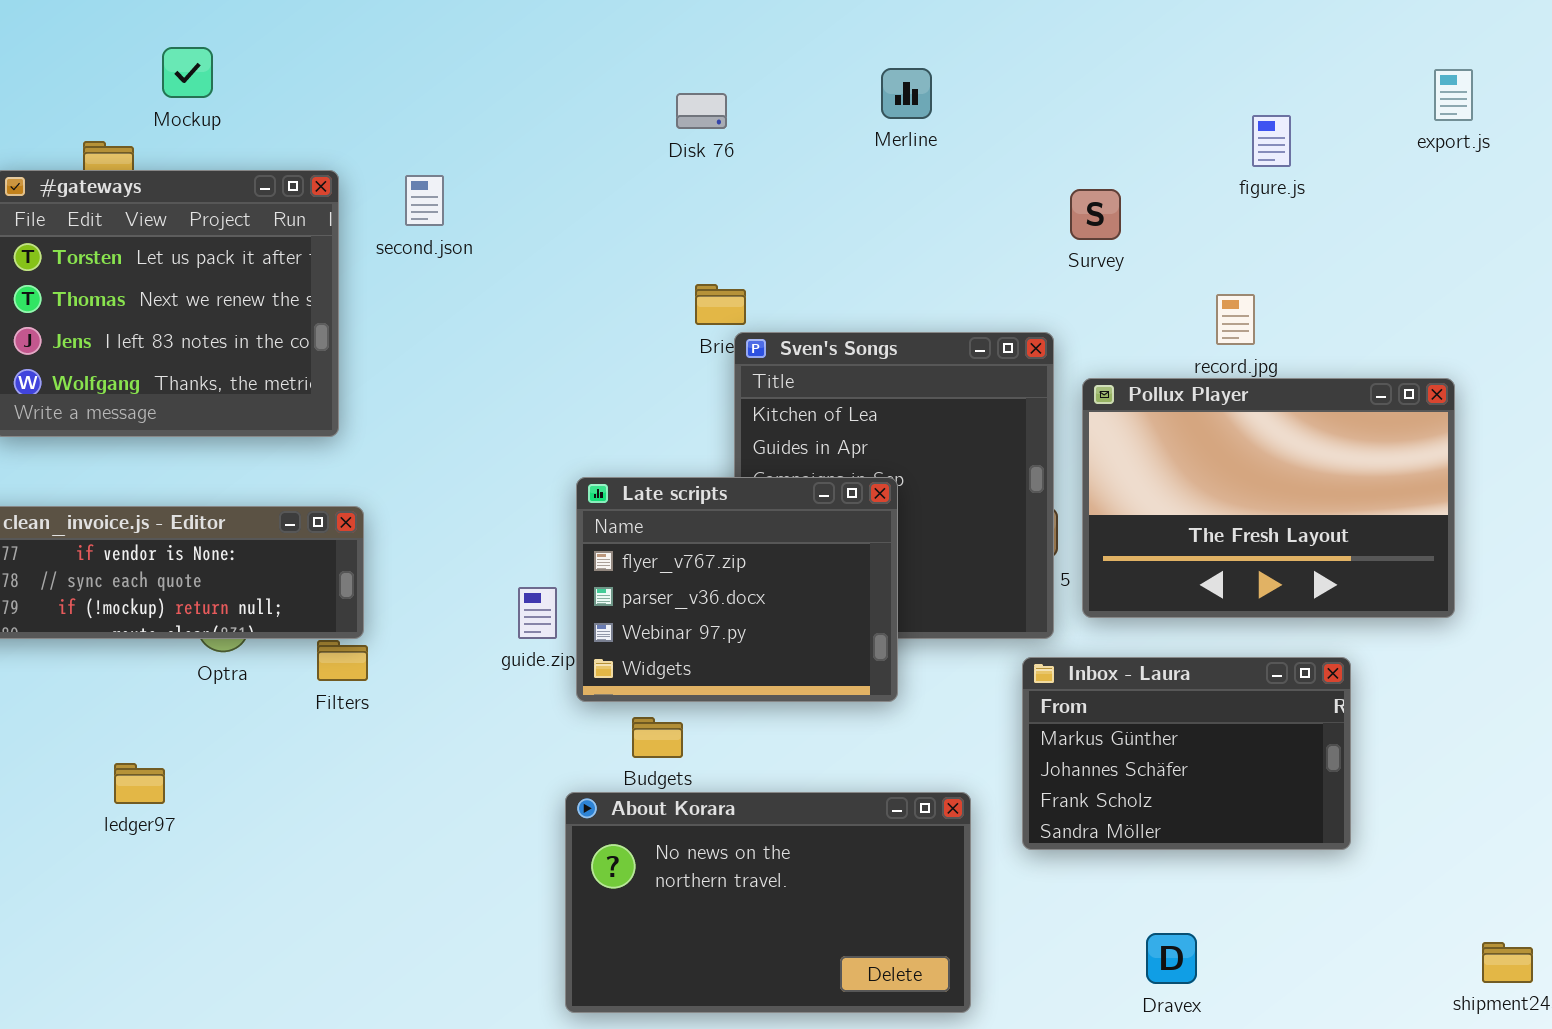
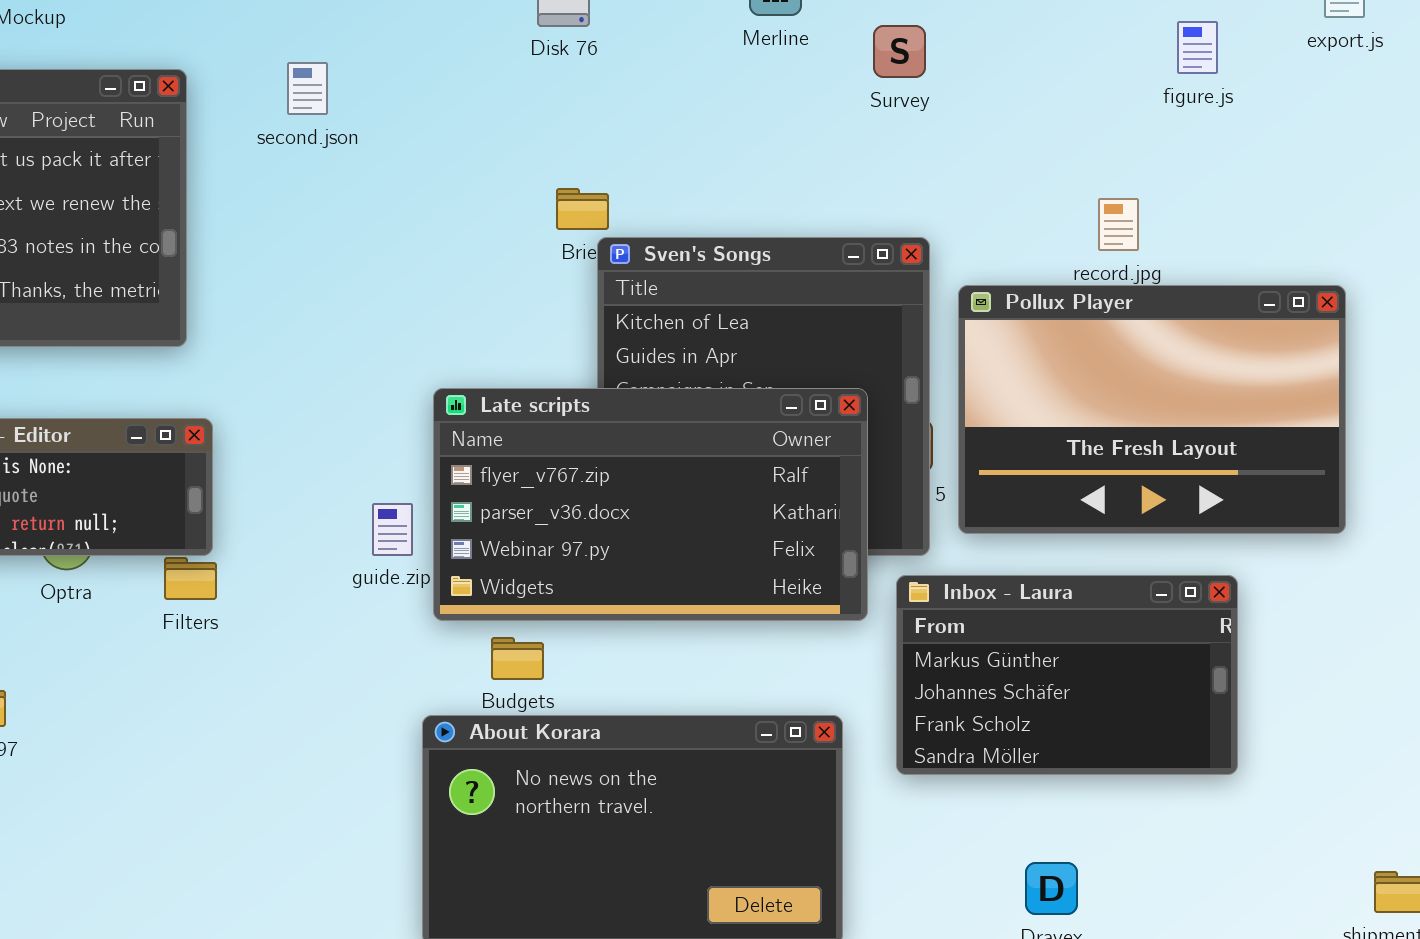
figure.js: [1252,115,1291,167] -> [1177,21,1218,74], moved
second.json: [405,175,444,226] -> [287,62,328,115], moved
Survey: [1070,189,1121,240] -> [873,25,926,78], moved
Late scripts: [576,477,898,702] -> [433,388,868,621], resized

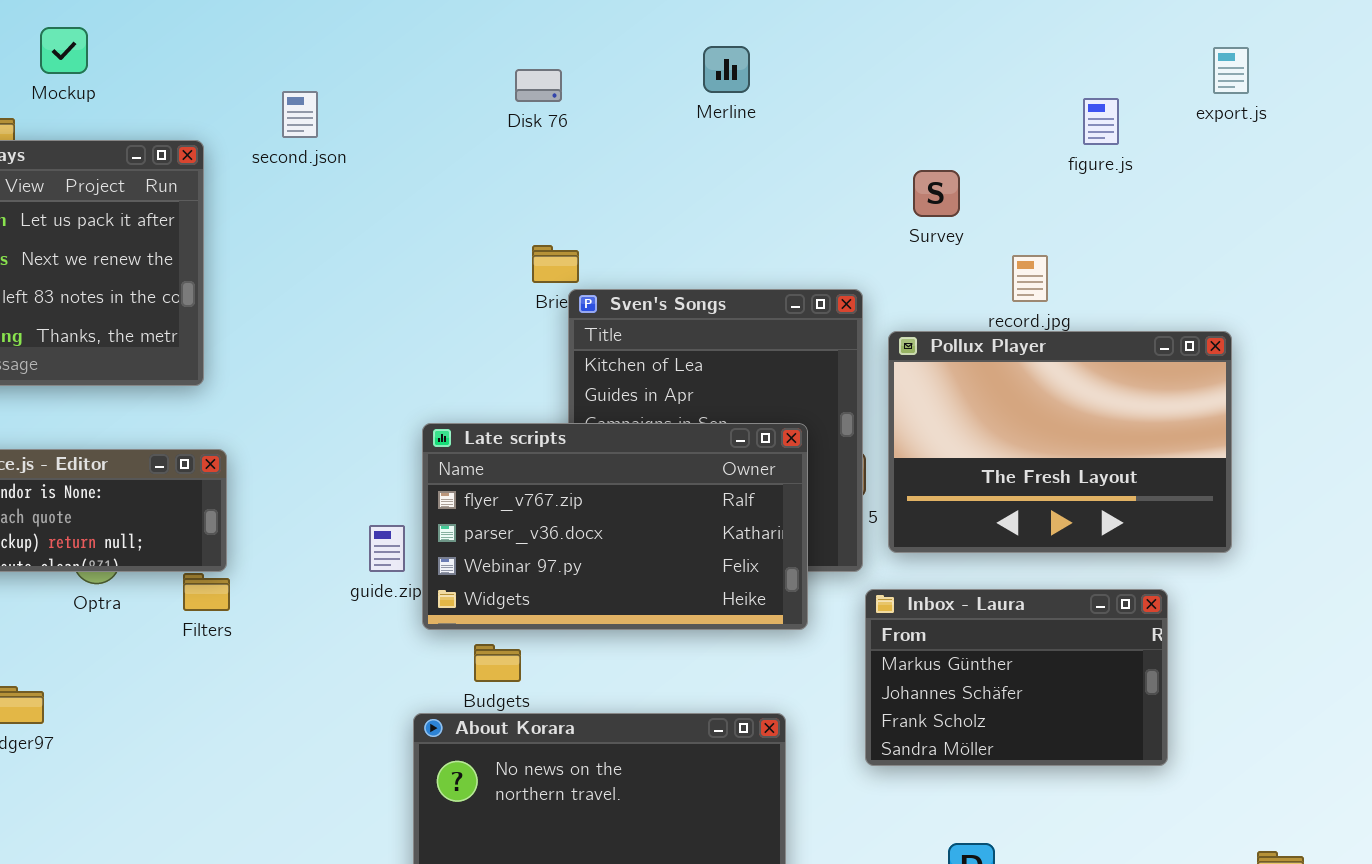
Survey: [873,25,926,78] -> [913,170,960,217], moved
second.json: [287,62,328,115] -> [282,91,318,138], moved
Inbox - Laura: [896,575,1238,775] -> [865,589,1168,766], moved

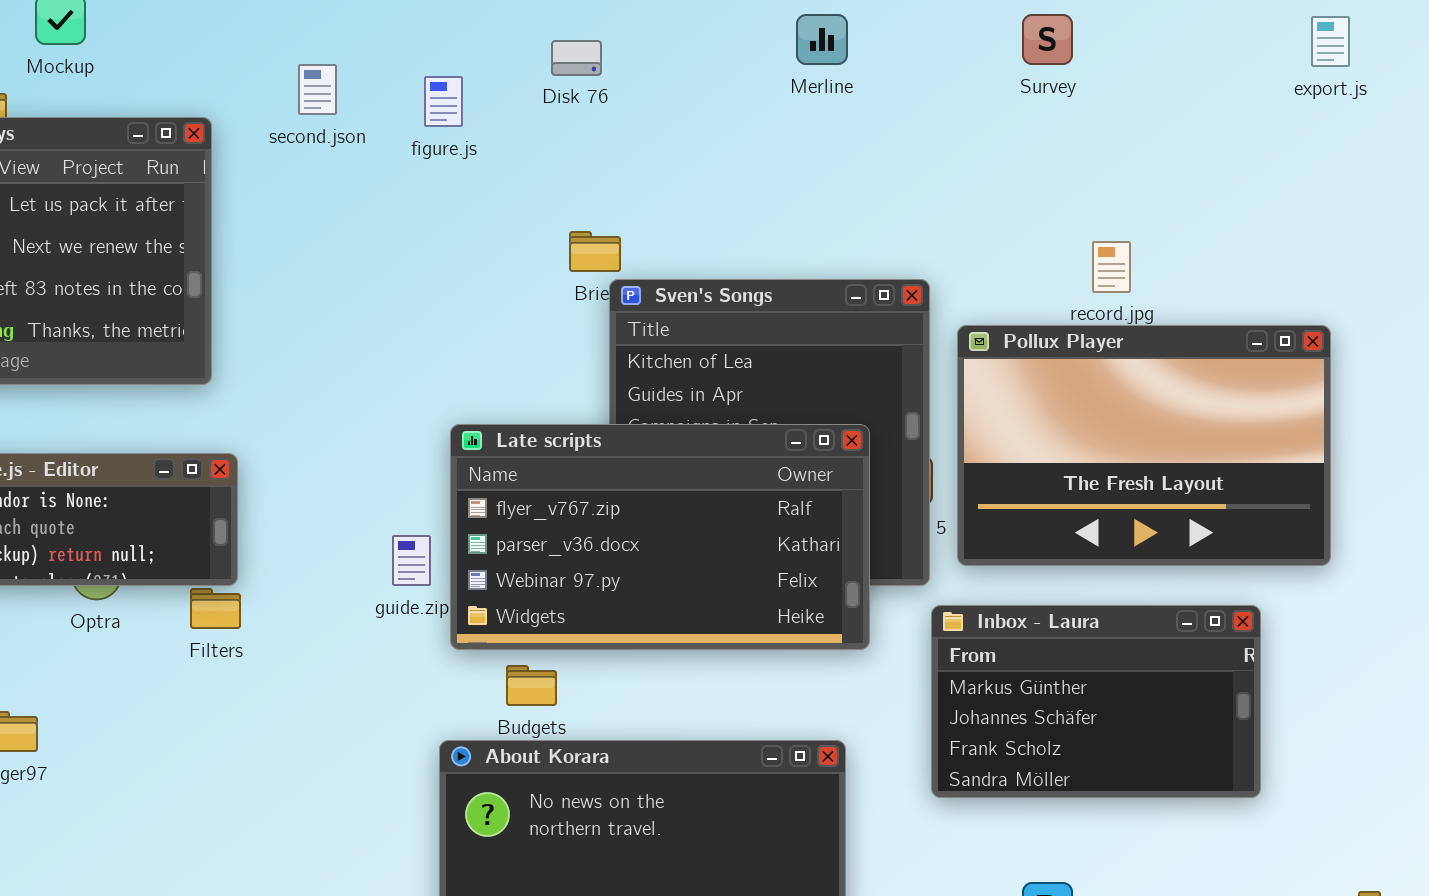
Merline: [703,46,750,93] -> [796,14,848,65], moved
figure.js: [1083,98,1119,145] -> [424,76,463,127], moved
Survey: [913,170,960,217] -> [1022,14,1073,65], moved

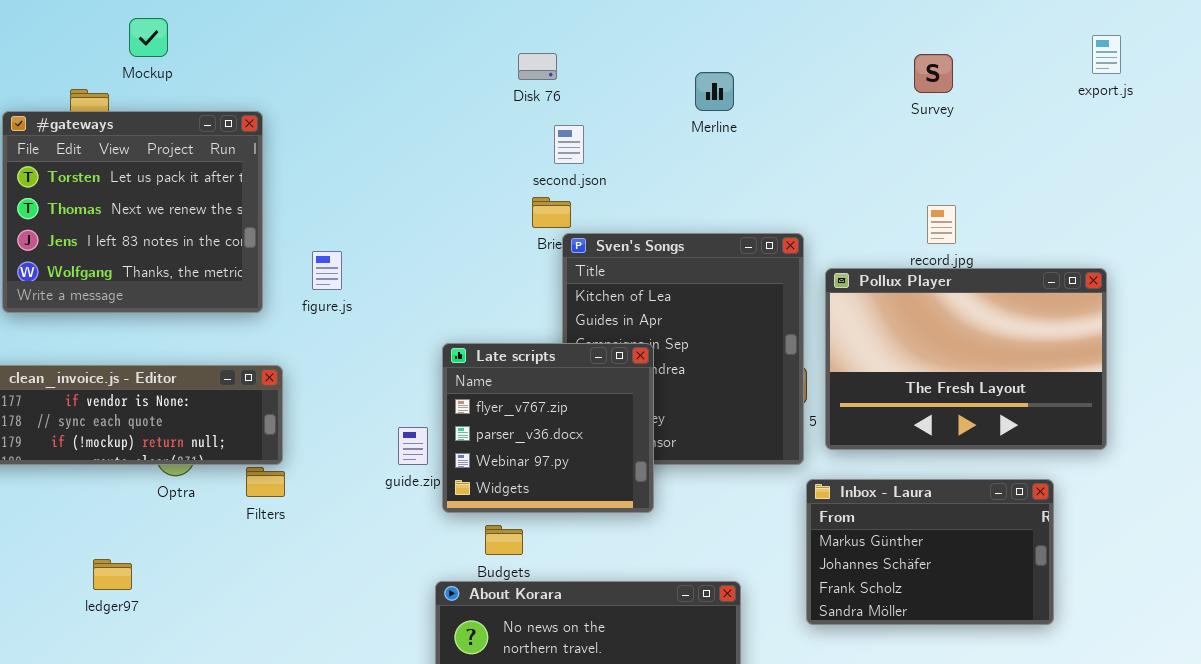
Merline: [796,14,848,65] -> [695,72,734,111], moved
Survey: [1022,14,1073,65] -> [914,54,953,93], moved
second.json: [298,64,337,115] -> [554,125,584,164], moved
figure.js: [424,76,463,127] -> [312,251,342,290], moved
Late scripts: [450,424,870,650] -> [442,343,654,513], resized

